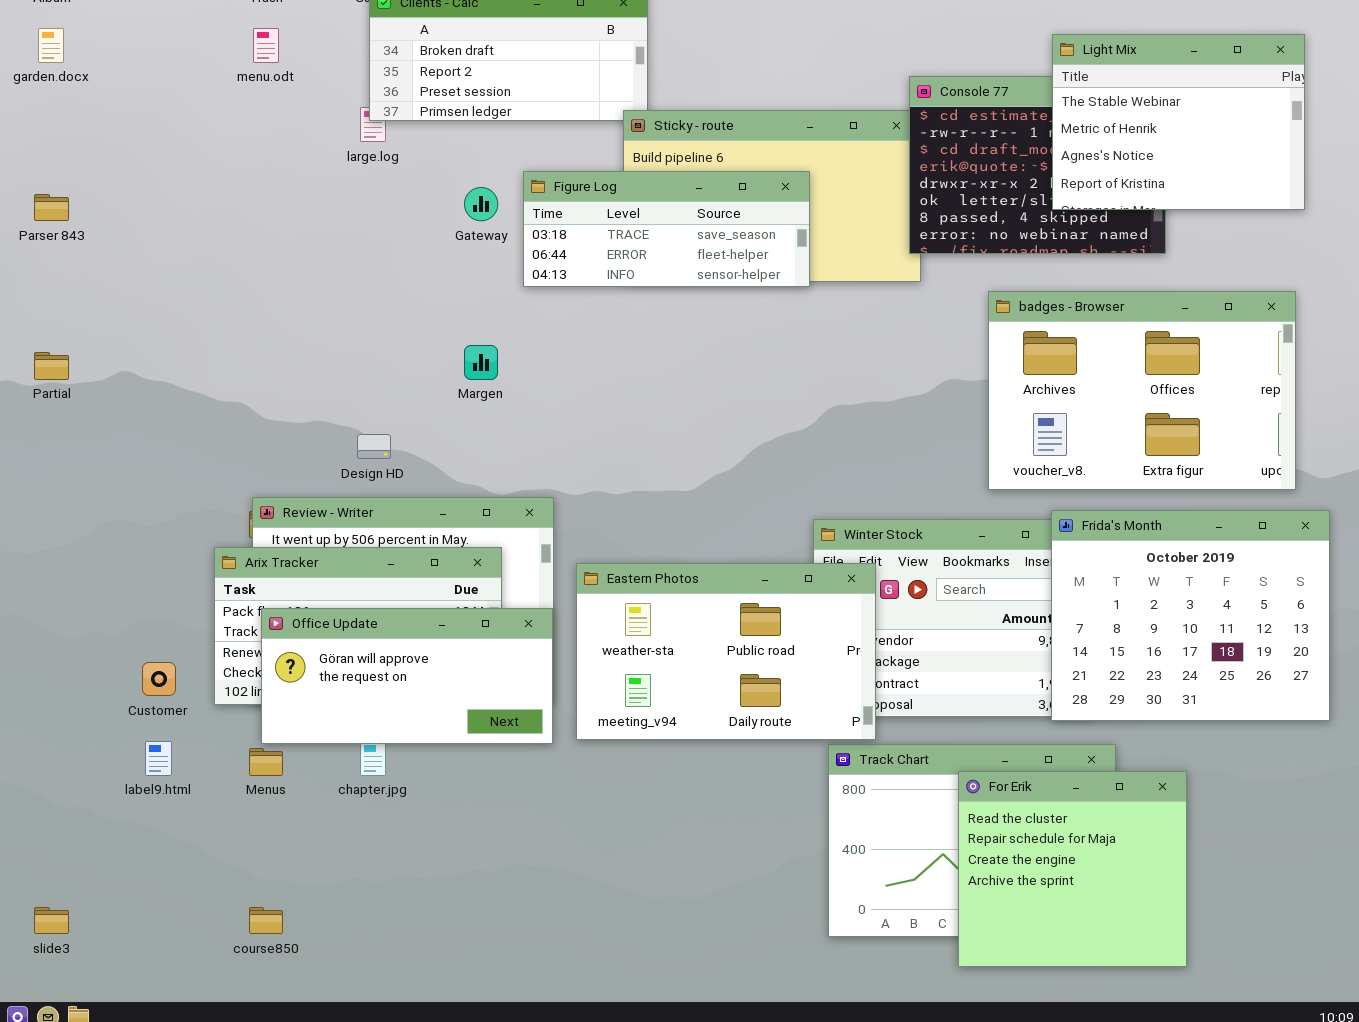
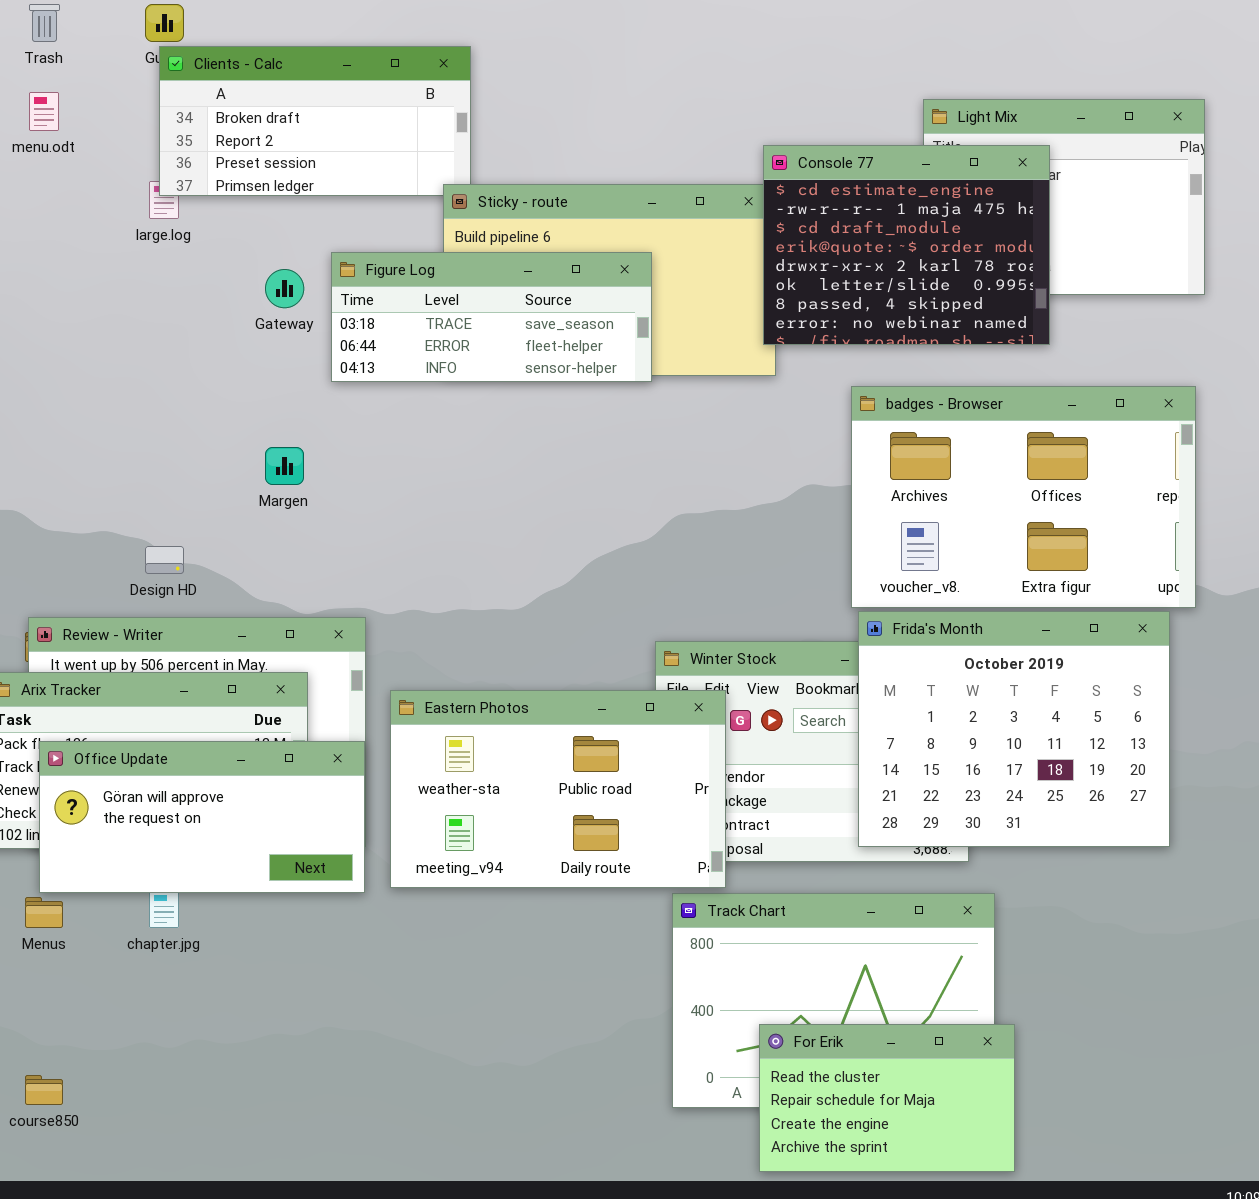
Console 77: [909,76,1166,254] -> [763,145,1050,345], raised
Frida's Month: [1051,510,1330,721] -> [858,611,1170,847], moved
For Erik: [958,771,1187,967] -> [759,1024,1015,1172], moved, resized

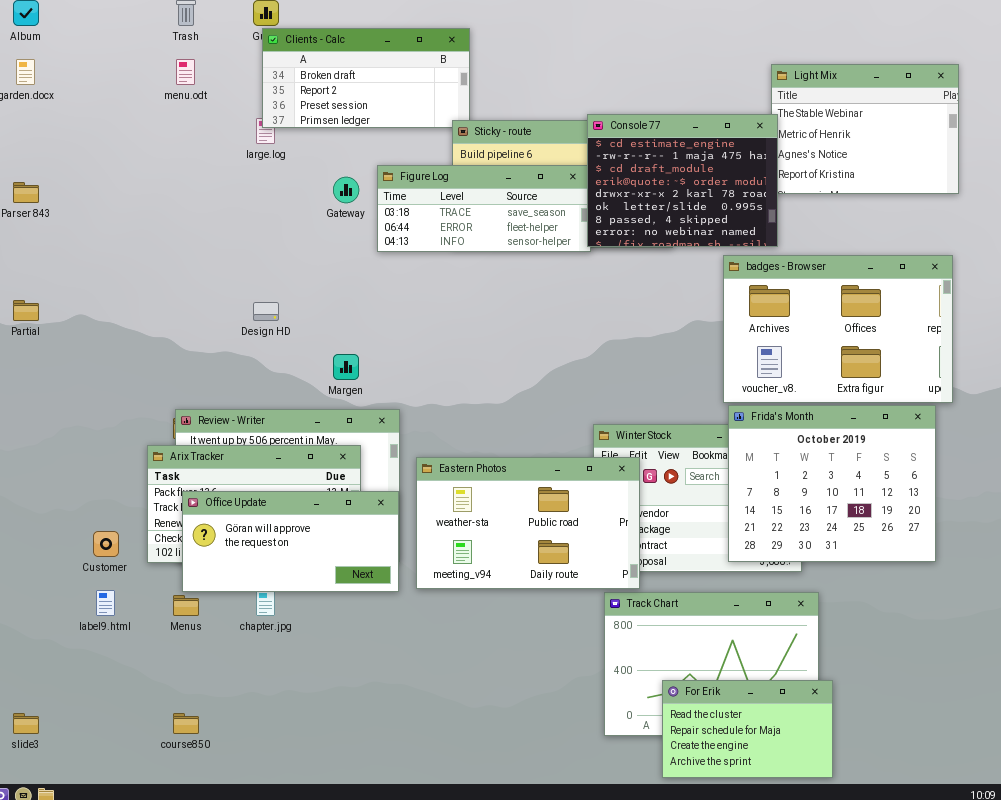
Console 77: [763,145,1050,345] -> [587,114,778,247], moved
Margen: [265,447,304,485] -> [333,354,359,380], moved
Design HD: [145,546,184,574] -> [253,302,279,321], moved

